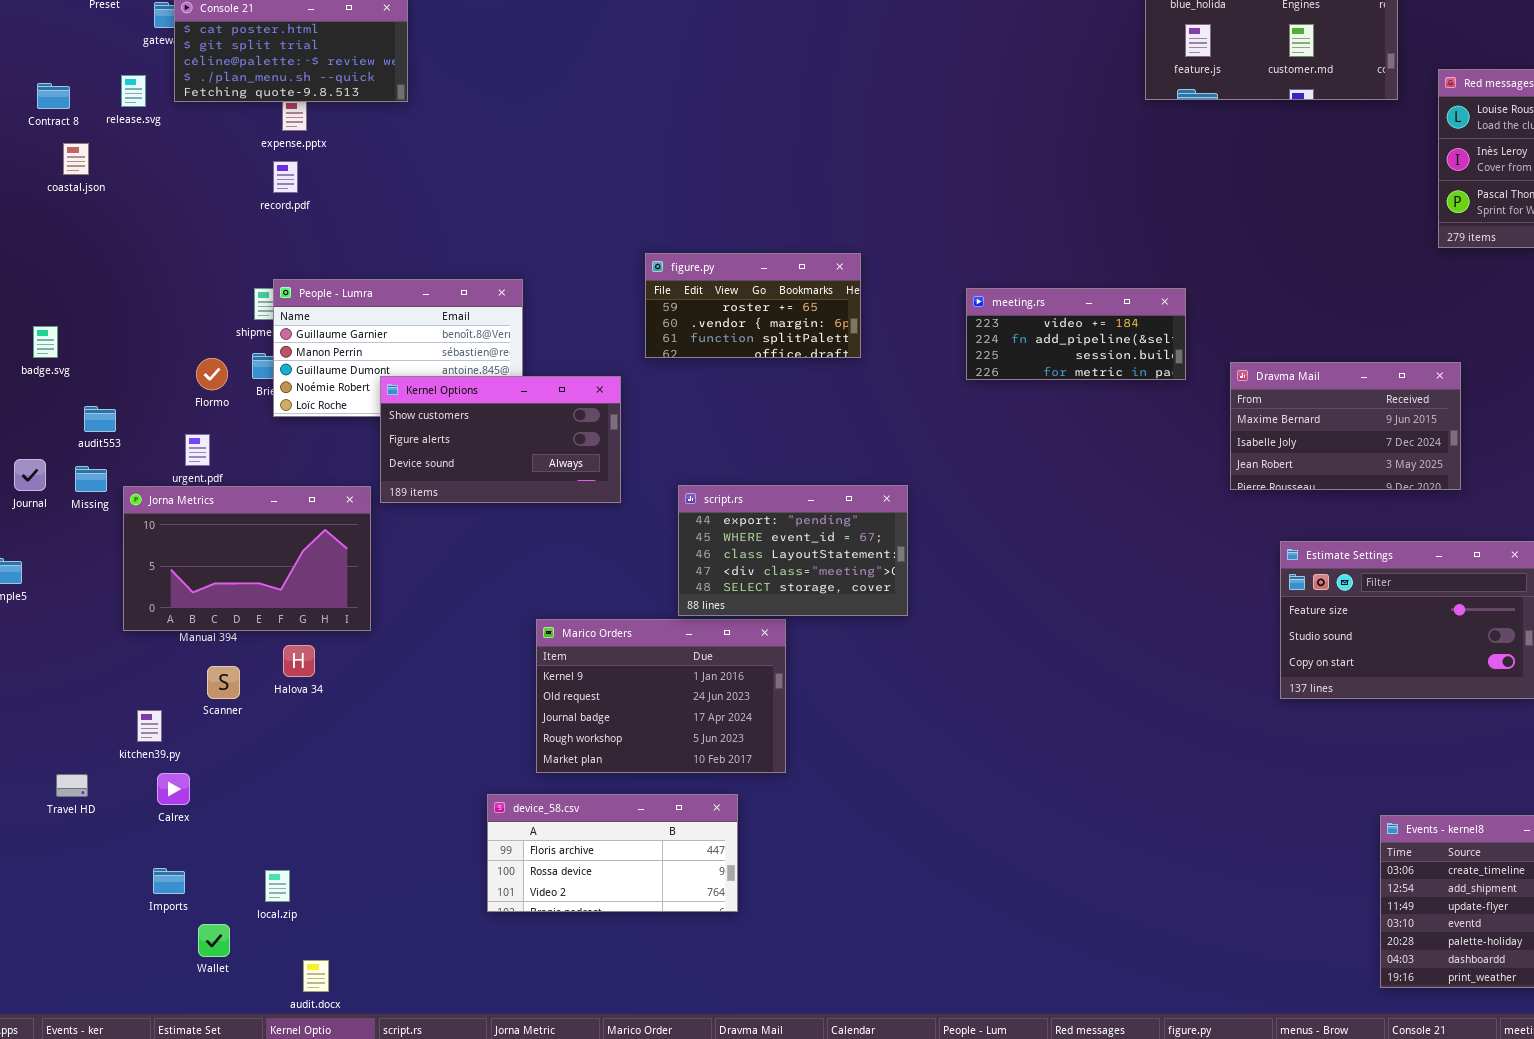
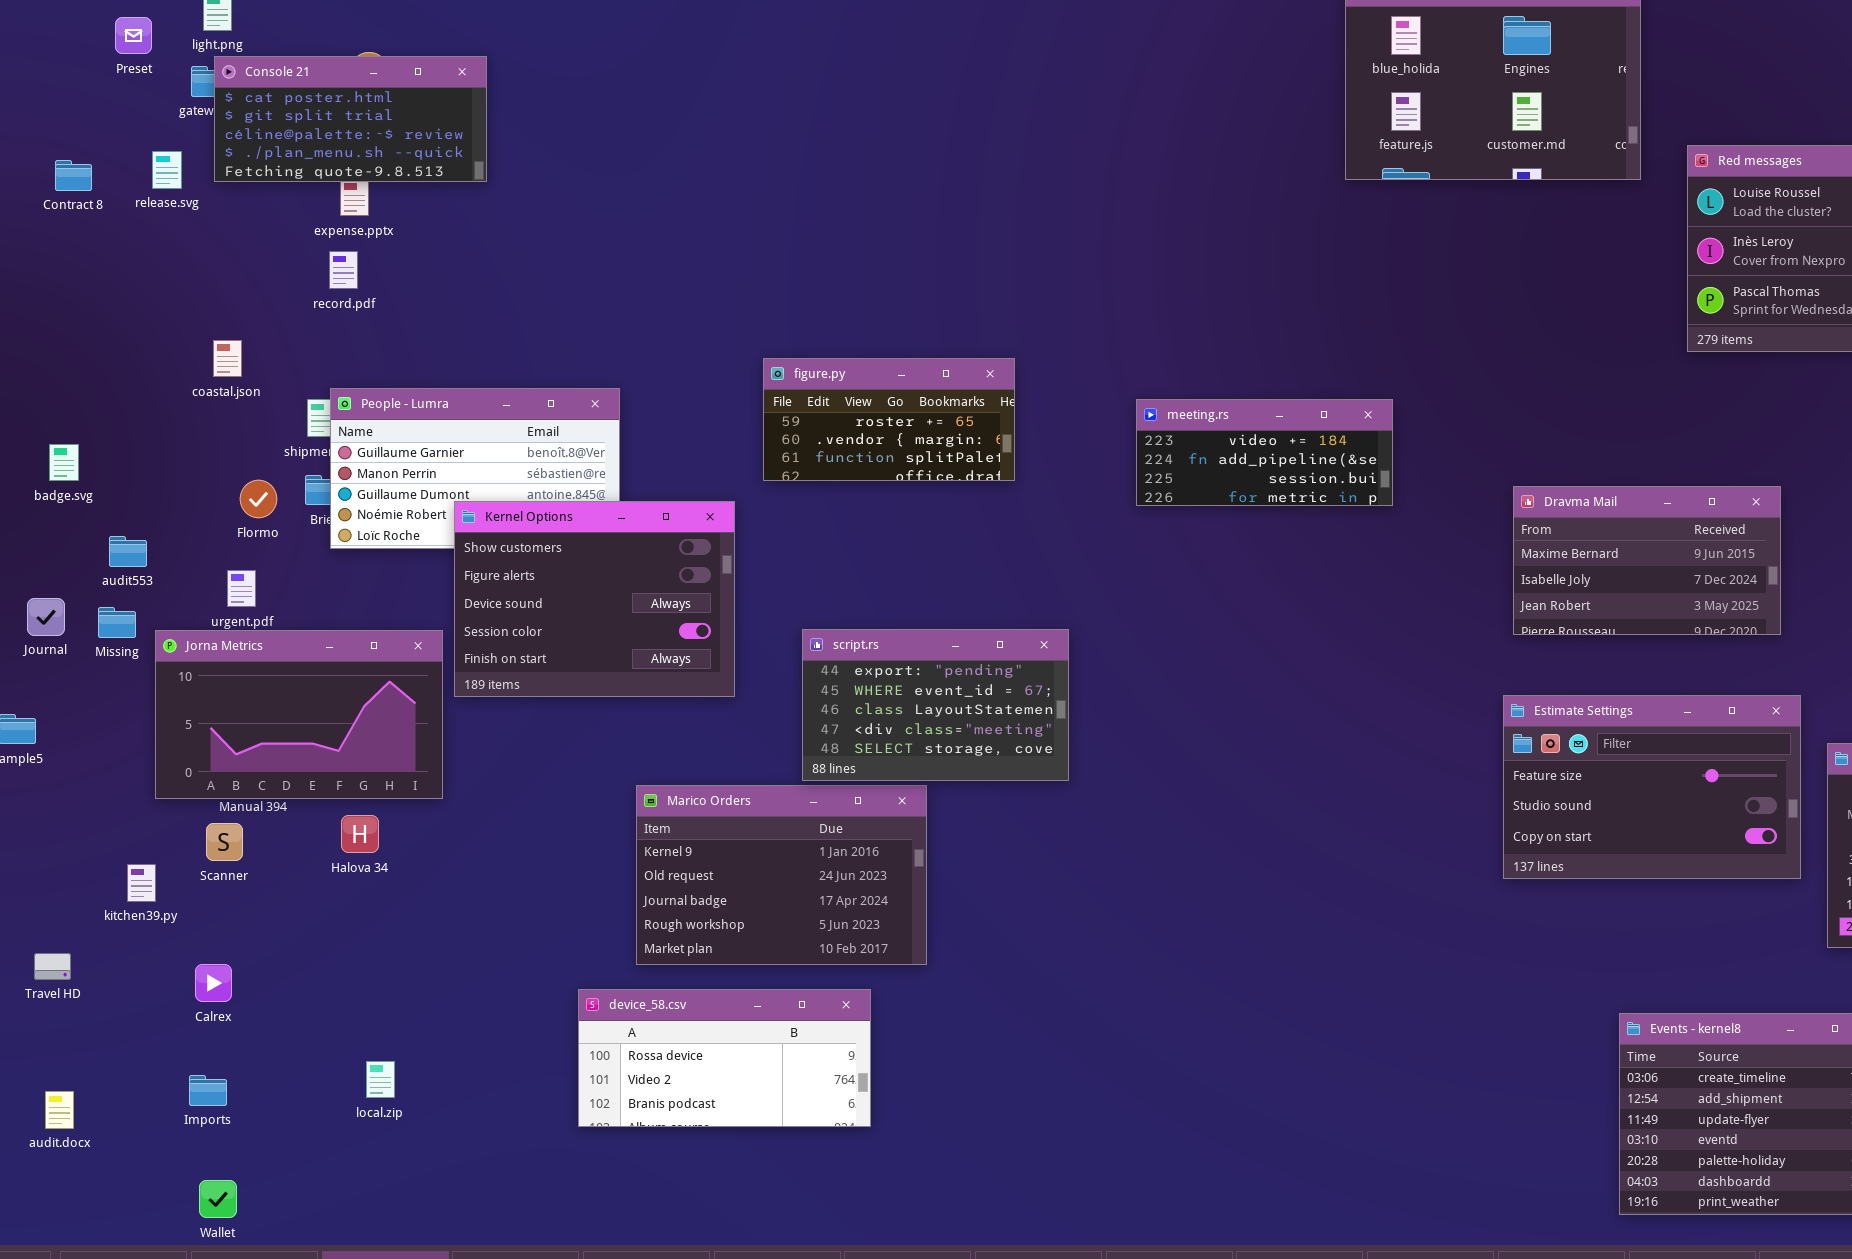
coastal.json: [63,143,89,175] -> [213,340,242,377], moved
Dravma Mail: [1230,362,1461,490] -> [1513,486,1781,635], moved
Kernel Options: [380,376,621,503] -> [454,501,735,697], resized
Scanner: [207,666,240,699] -> [206,823,243,861], moved
kitchen39.py: [137,710,162,742] -> [127,864,156,902], moved
Travel HD: [56,774,88,797] -> [34,953,71,980], moved
device_58.csv: [487,794,738,912] -> [578,989,871,1127], scrolled down 1 row
local.zip: [265,870,290,902] -> [366,1061,395,1098], moved
Wallet: [198,924,230,957] -> [199,1180,237,1218], moved
audit.docx: [303,960,329,992] -> [45,1091,74,1129], moved

